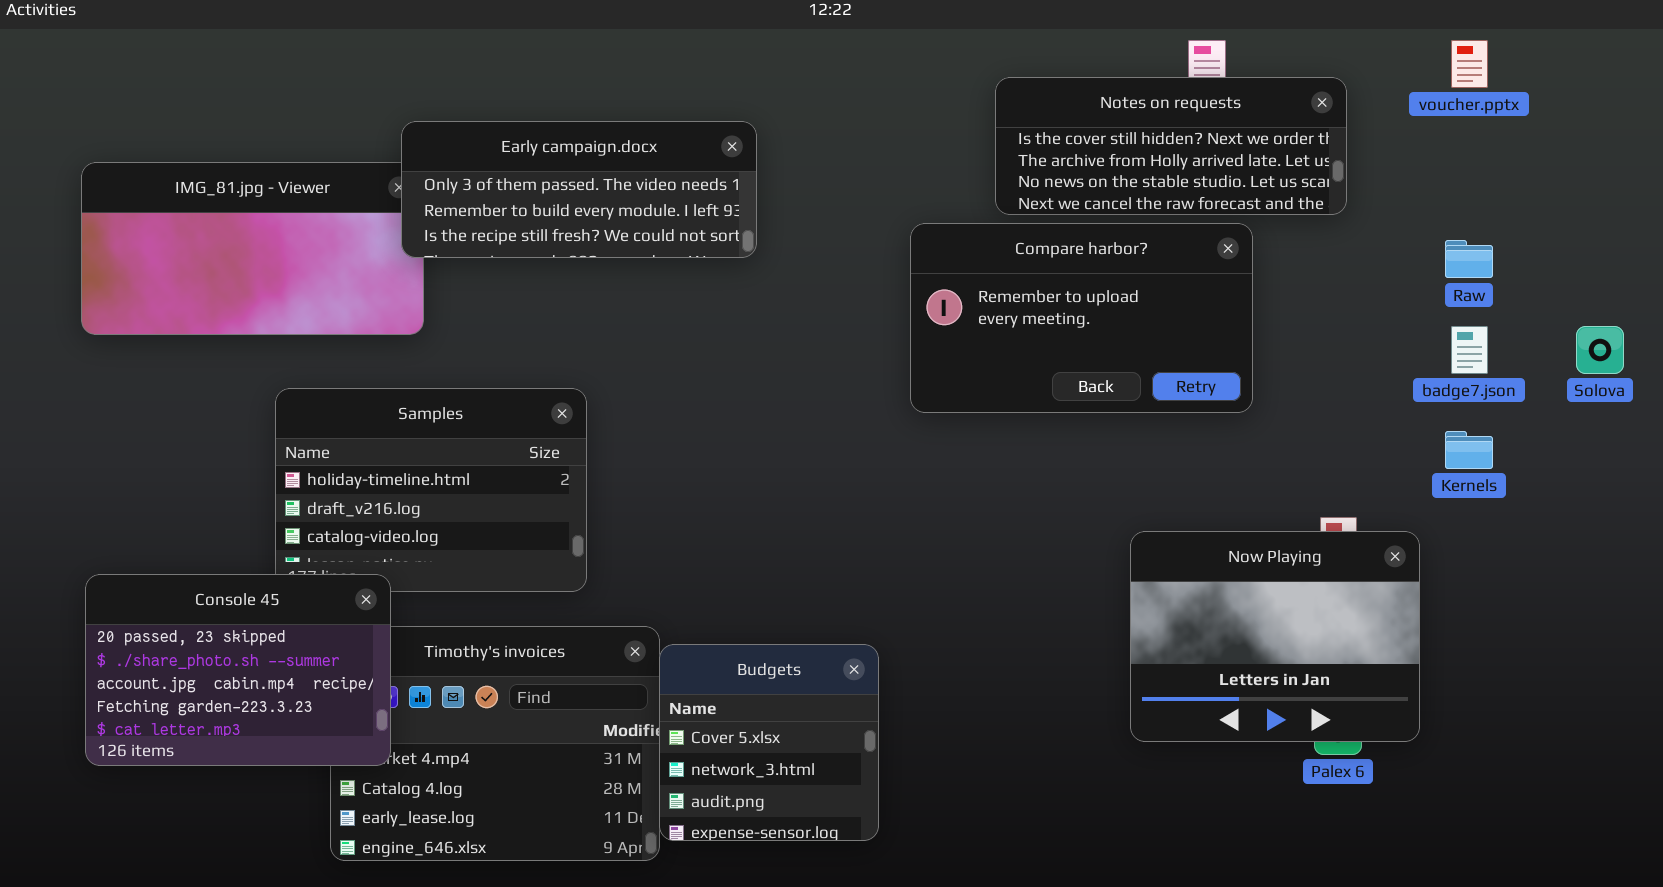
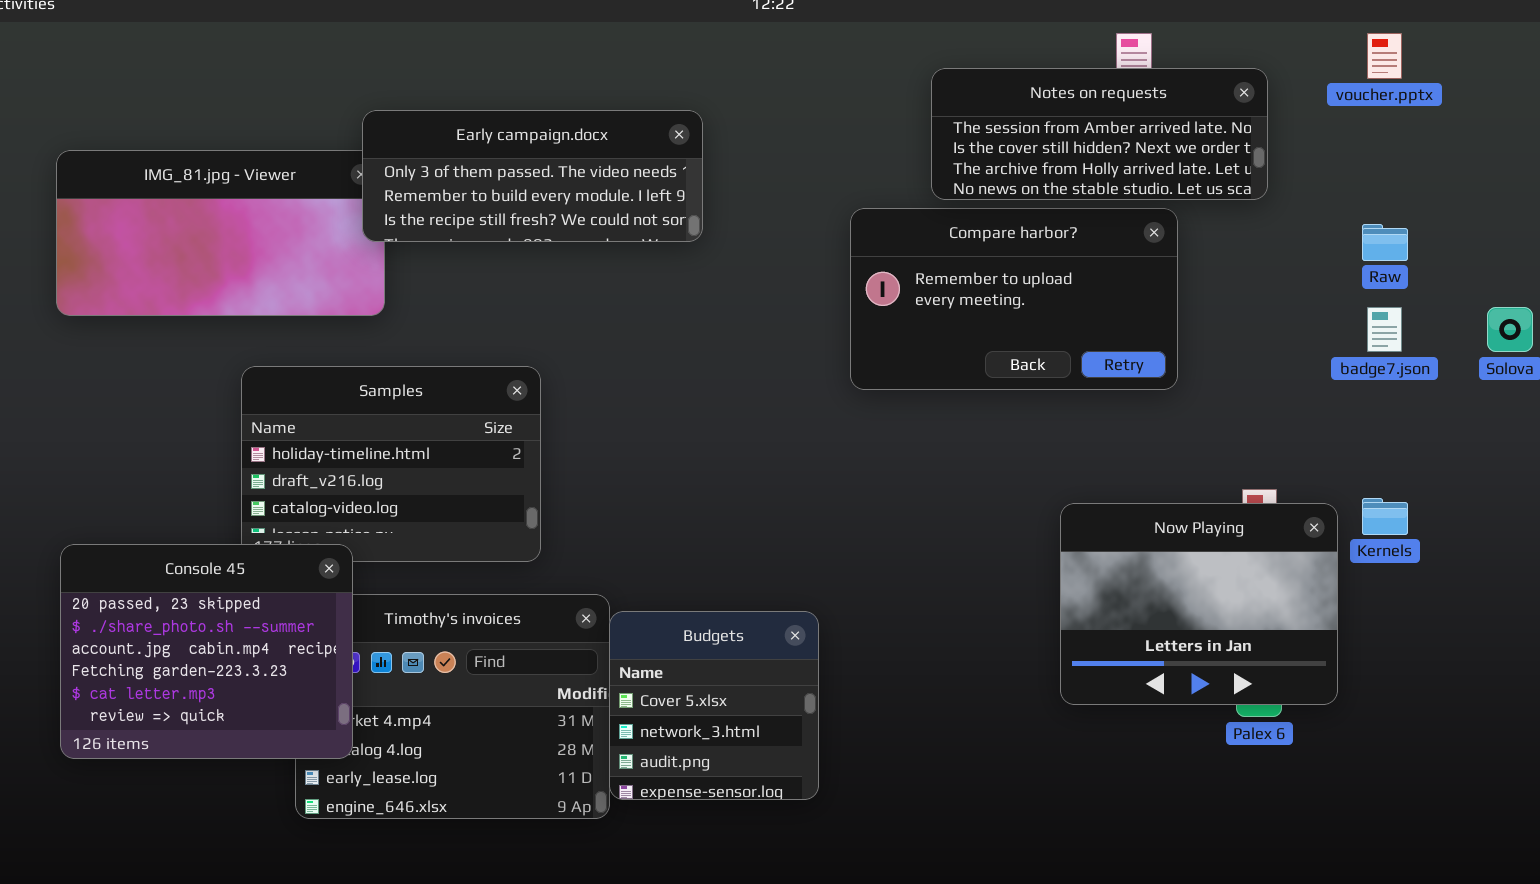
Notes on requests: [995,77,1347,215] -> [931,68,1268,200], scrolled up 1 row
Kernels: [1445,431,1493,469] -> [1362,498,1408,535], moved
Console 45: [85,574,391,766] -> [60,544,353,759], resized

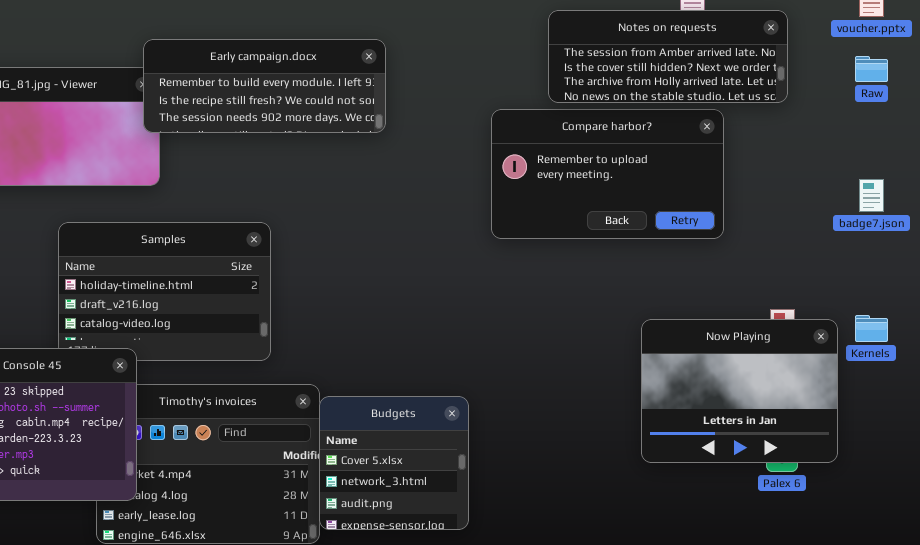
Early campaign.docx: [362,110,703,242] -> [143,39,386,133], scrolled down 1 row
Raw: [1362,224,1408,261] -> [855,56,888,82], moved

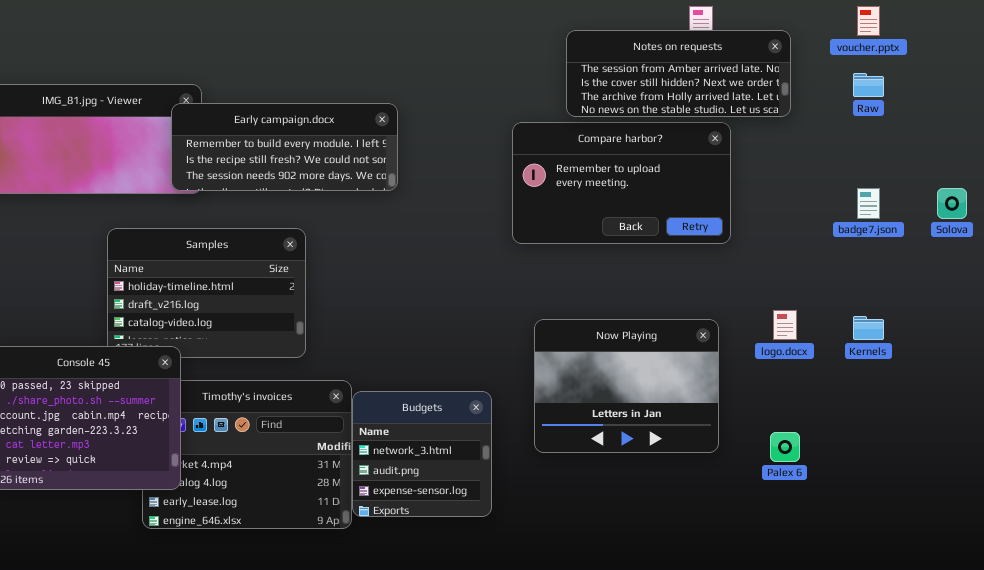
Early campaign.docx: [143,39,386,133] -> [171,103,398,191], moved
Now Playing: [641,319,838,463] -> [534,319,719,453], moved
Budgets: [319,396,469,530] -> [352,391,492,517], scrolled down 1 row

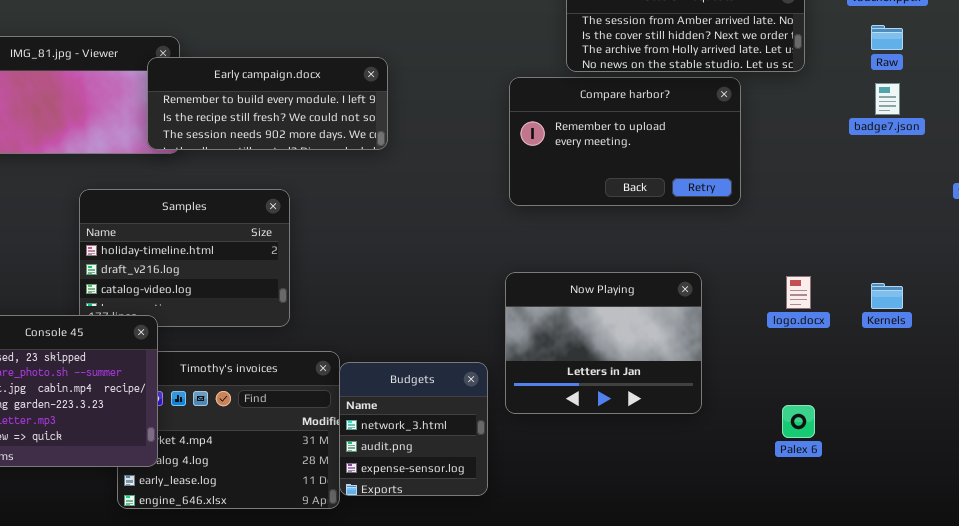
badge7.json: [857,188,880,219] -> [875,83,900,115], moved
Now Playing: [534,319,719,453] -> [505,272,702,414], moved

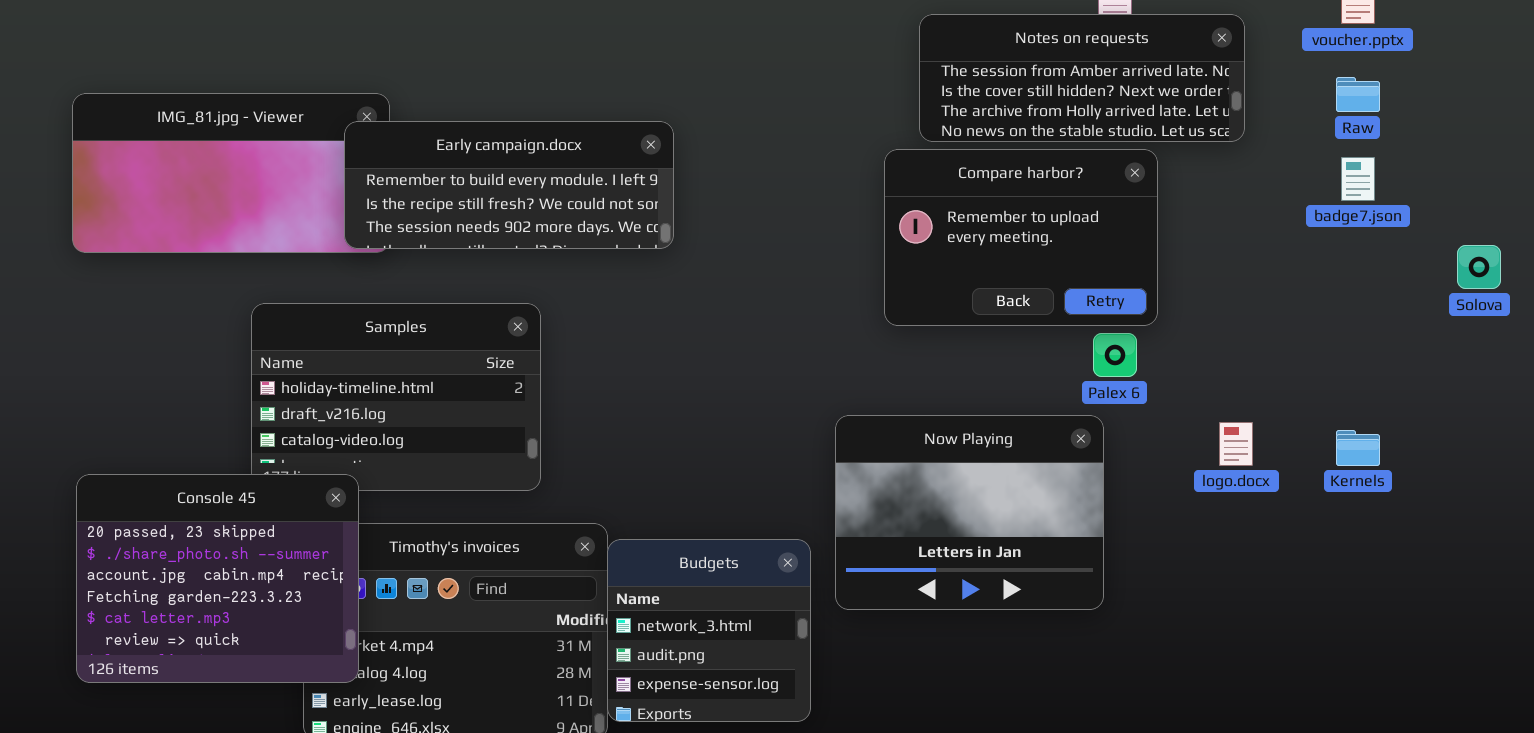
Compare harbor?: [509,77,741,206] -> [884,149,1158,326], resized
Palex 6: [782,405,815,438] -> [1093,333,1137,377], moved

